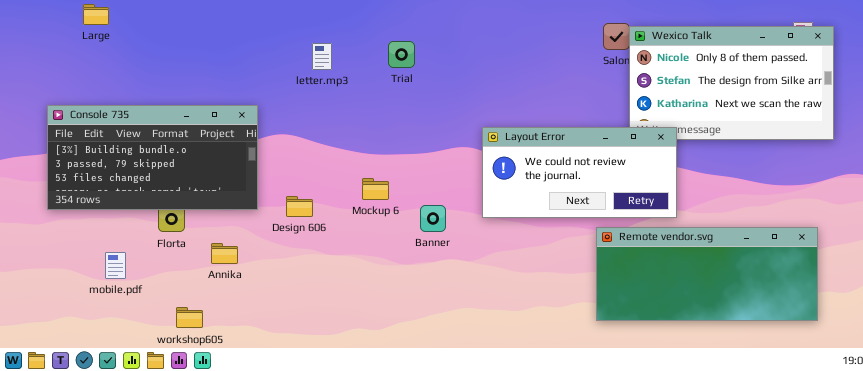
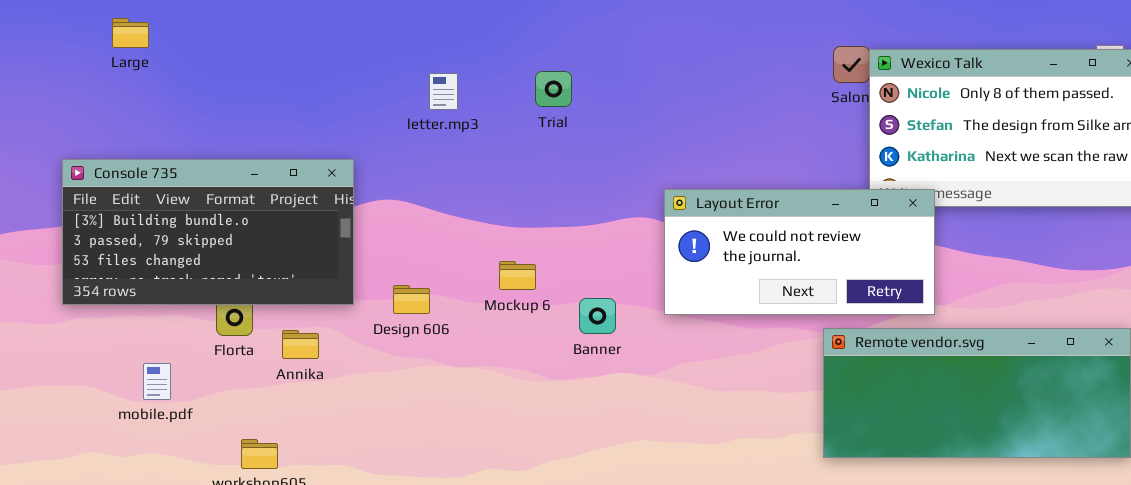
Annika: [211,243,238,264] -> [282,330,319,359], moved

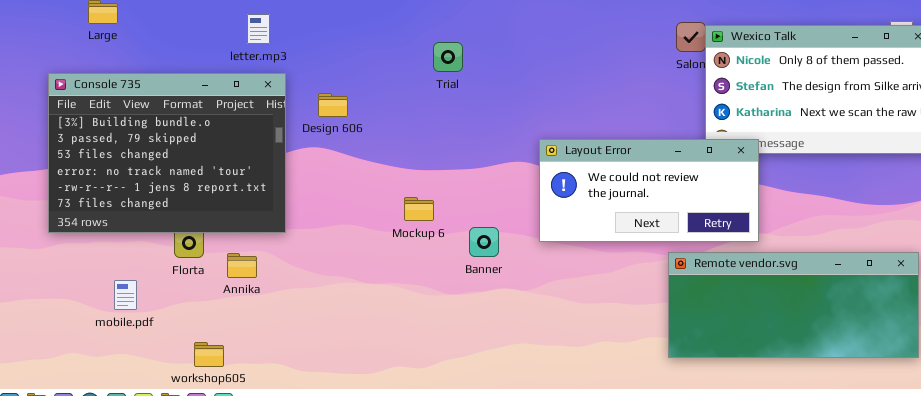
letter.mp3: [429,73,458,110] -> [247,14,270,44], moved
Console 735: [62,159,354,305] -> [48,73,286,233], resized
Design 606: [393,285,430,314] -> [318,93,348,117], moved

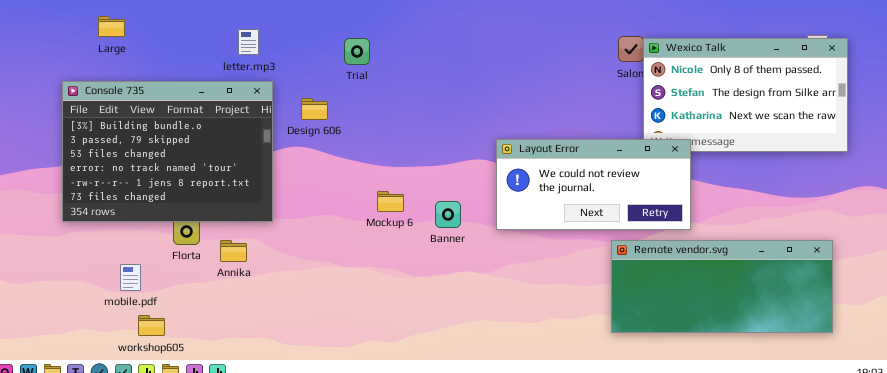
Trial: [433,42,463,72] -> [344,38,370,65], moved
Banner: [469,227,499,257] -> [435,201,461,228], moved
workshop605: [194,342,224,367] -> [138,315,165,336], moved

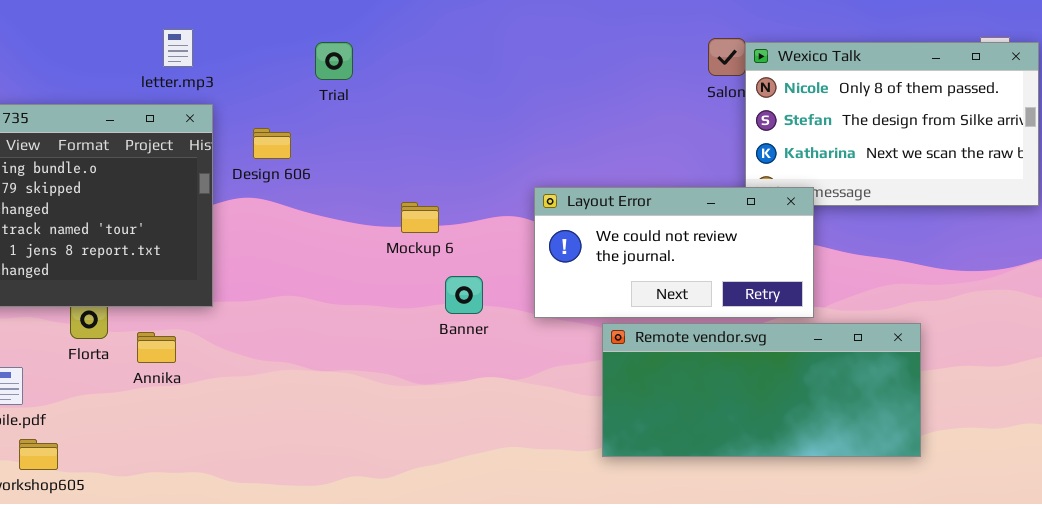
Mockup 6: [377,191,404,212] -> [401,202,439,233], moved
Remote vendor.svg: [611,240,833,333] -> [602,323,921,457], moved

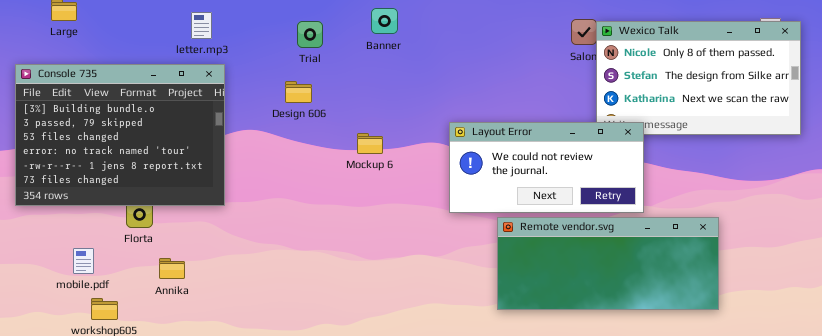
Design 606: [253,128,291,159] -> [285,81,312,103], moved
Banner: [445,276,483,314] -> [371,8,398,34], moved
Annika: [137,332,176,363] -> [159,258,185,279], moved

